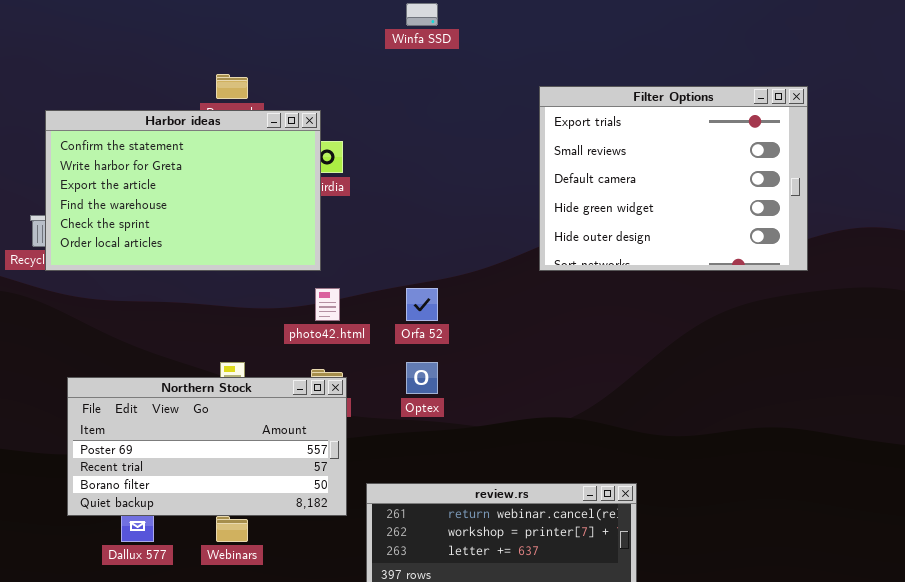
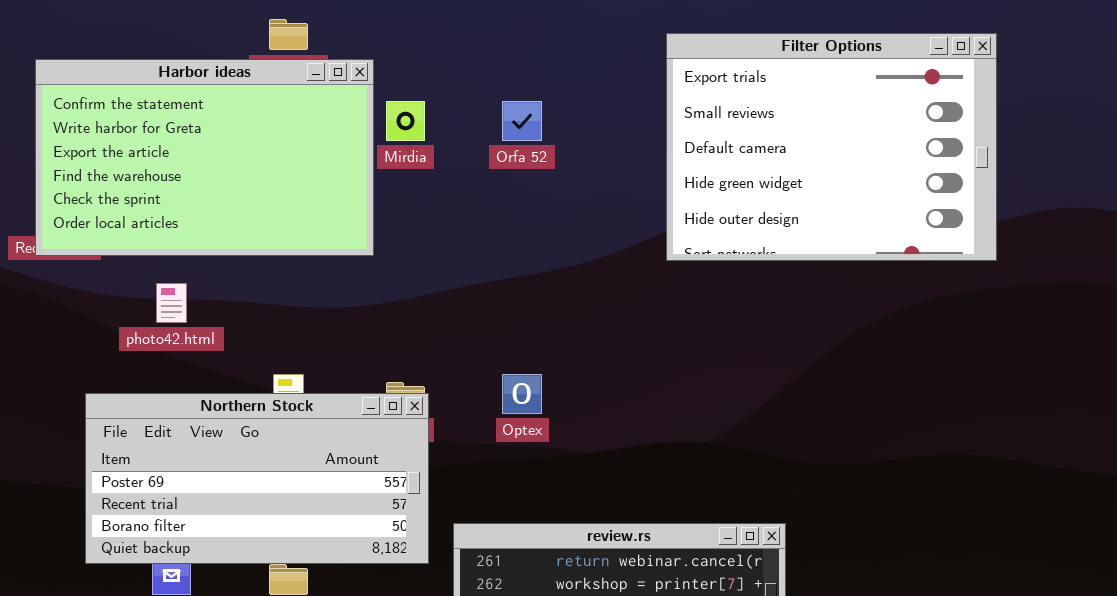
Harbor ideas: [45,110,321,271] -> [35,59,374,256], moved
photo42.html: [315,288,340,321] -> [156,283,187,323], moved
Orfa 52: [406,288,438,321] -> [502,101,542,141], moved

